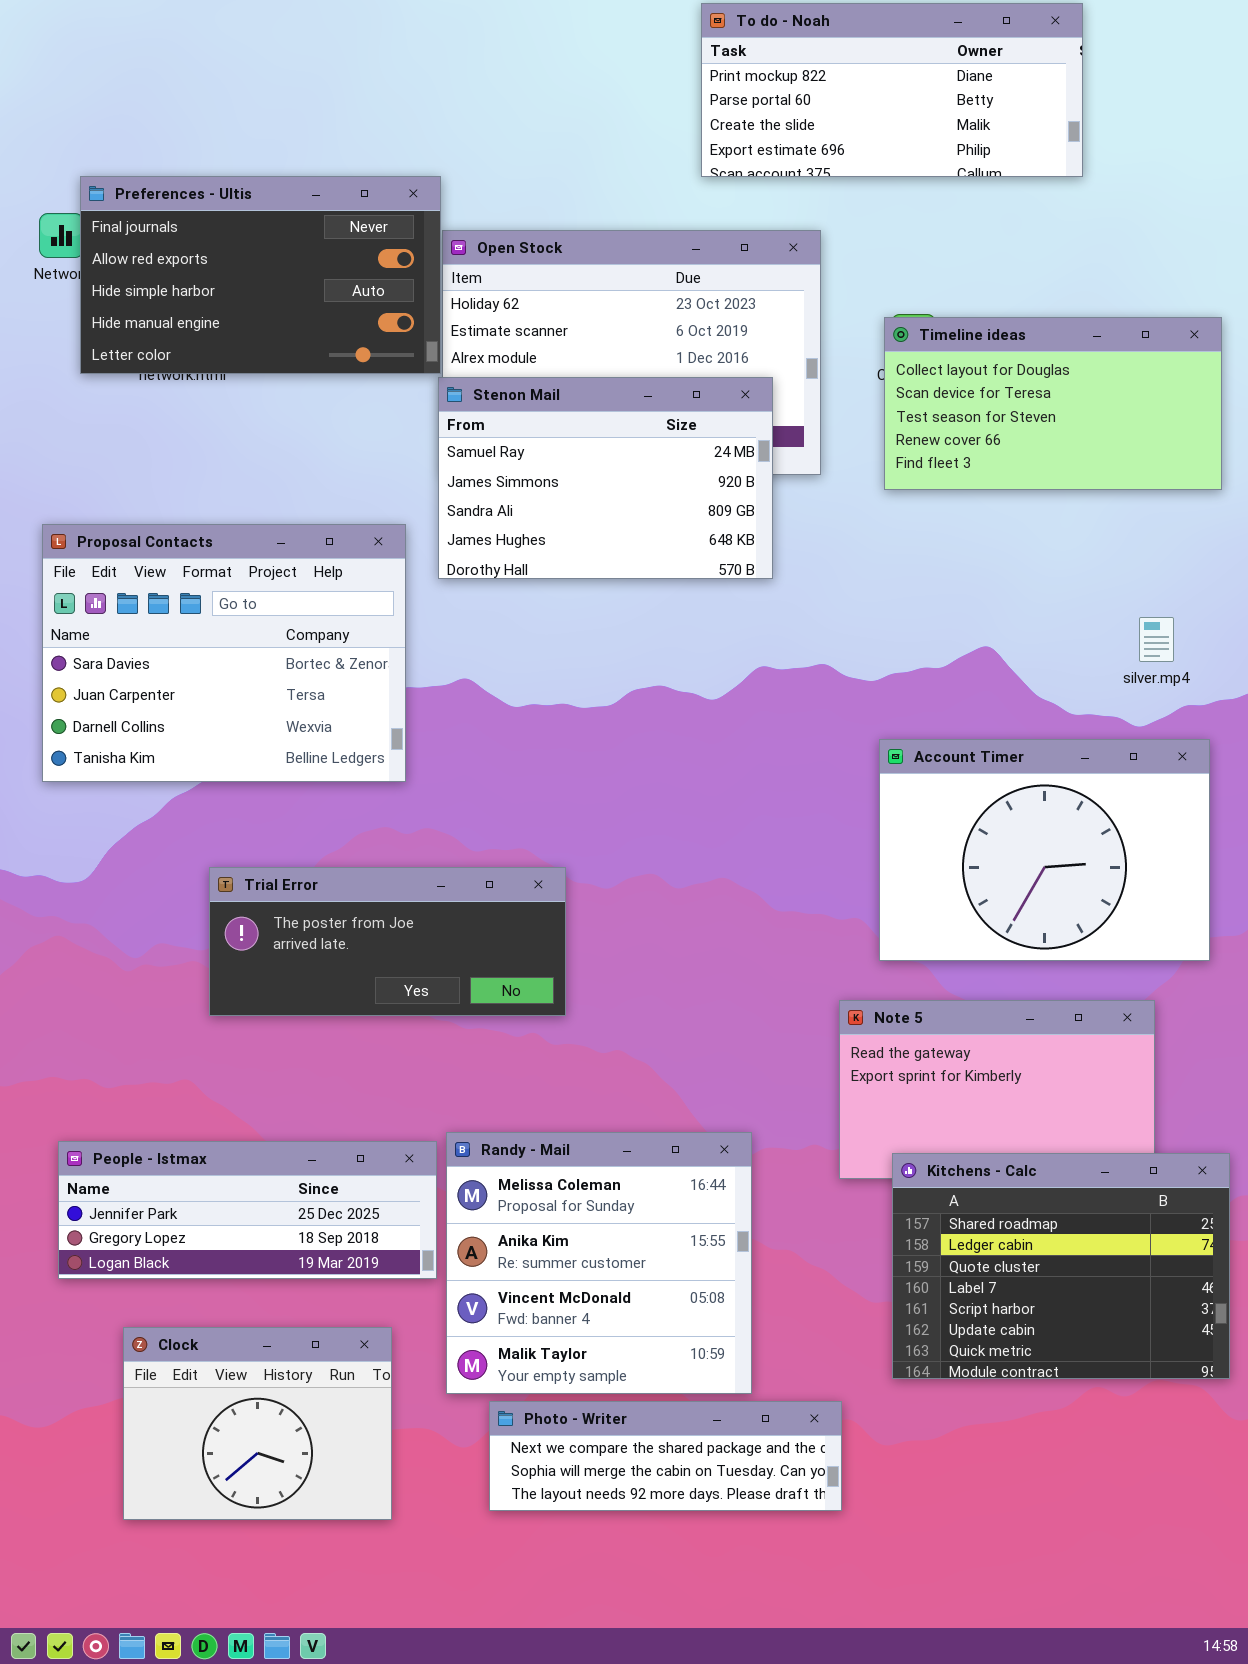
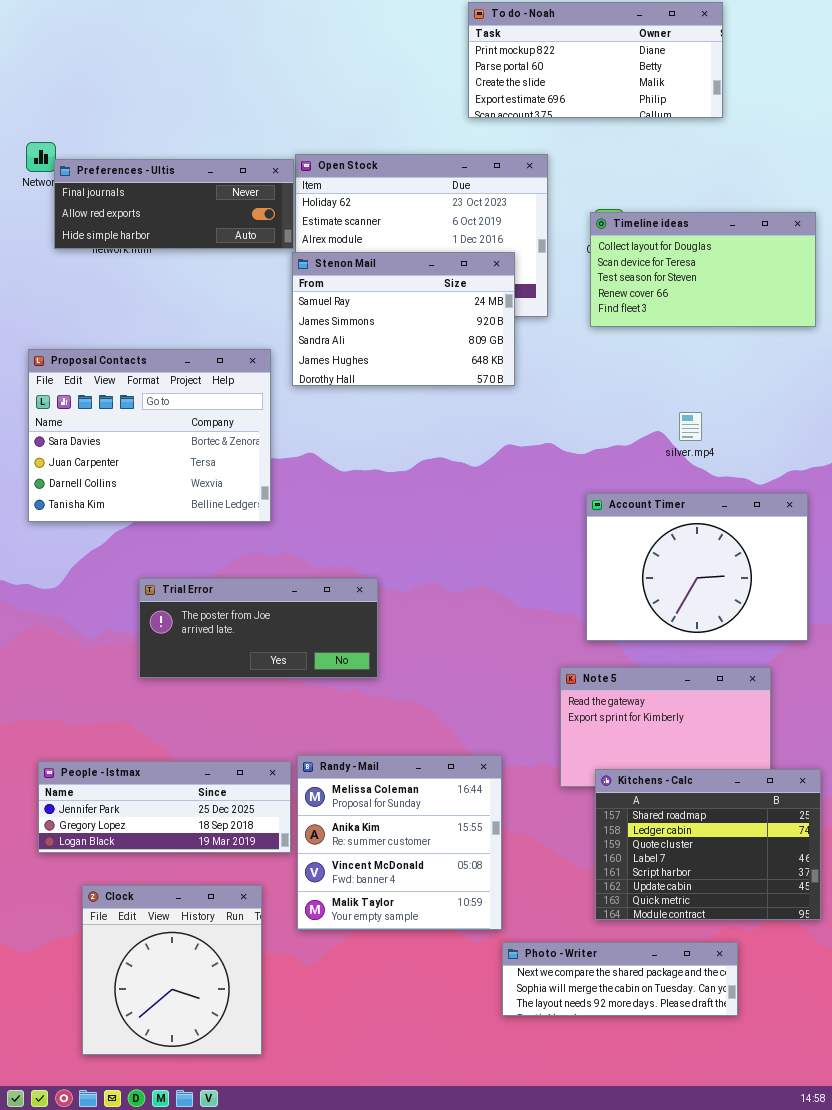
Preferences - Ultis: [80,176,441,374] -> [54,159,294,249], resized
silver.mp4: [1139,617,1174,662] -> [679,412,702,441], moved
Clock: [123,1327,392,1520] -> [82,885,262,1055], resized
Photo - Writer: [489,1401,842,1511] -> [502,942,738,1016], moved

